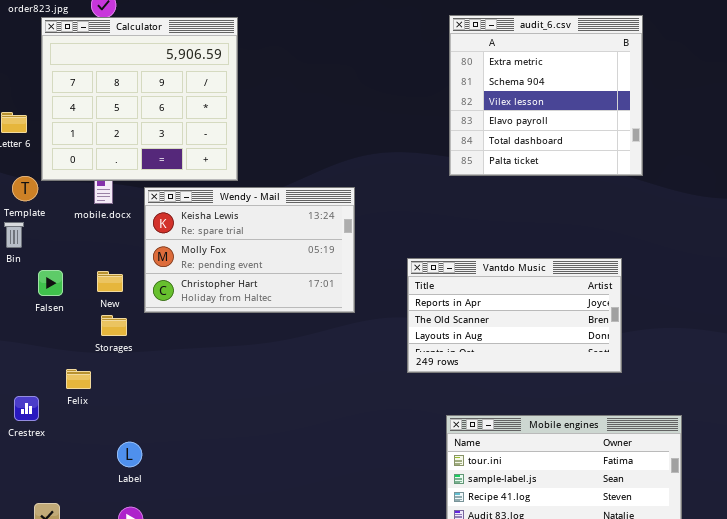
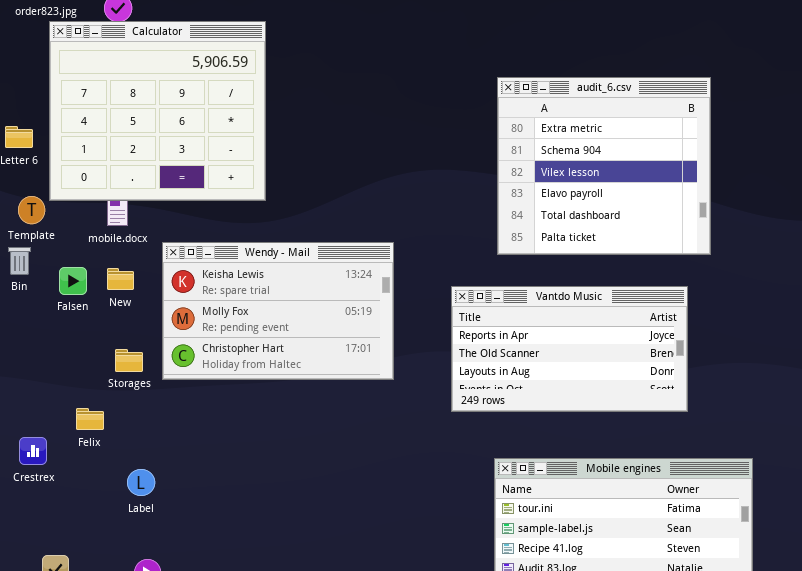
audit_6.csv: [449,15,643,176] -> [497,77,711,255], moved
Wendy - Mail: [144,187,355,313] -> [162,242,394,380], moved
Falsen: [38,270,63,296] -> [59,267,87,295], moved
New: [97,271,123,292] -> [107,268,134,290], moved
Label: [117,442,142,467] -> [127,469,155,496], moved

